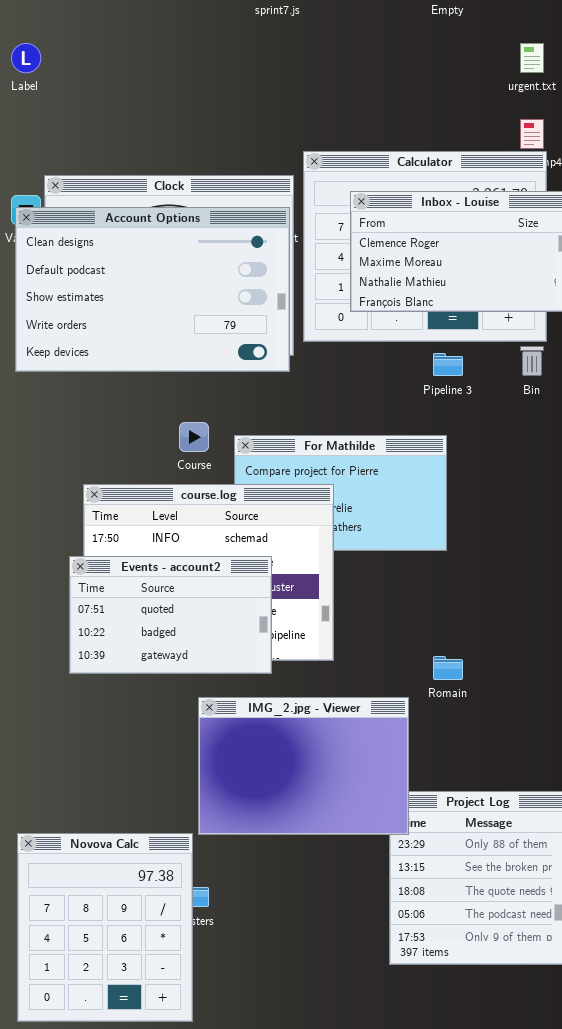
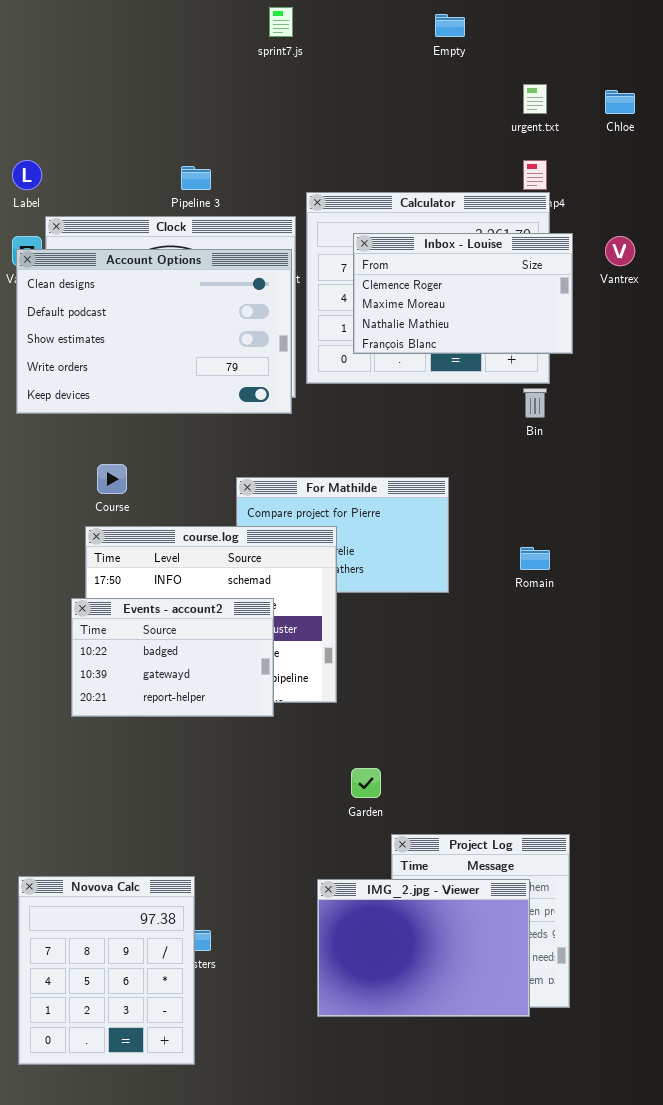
Label: [11,43,41,73] -> [12,160,42,190], moved
Pipeline 3: [433,353,463,376] -> [181,166,211,190], moved
Course: [179,422,209,452] -> [97,464,127,494], moved
Events - account2: [69,556,272,674] -> [71,598,274,717], scrolled down 1 row
Romain: [433,656,463,680] -> [520,547,550,570], moved
IMG_2.jpg - Viewer: [198,697,409,835] -> [317,879,530,1017], moved

